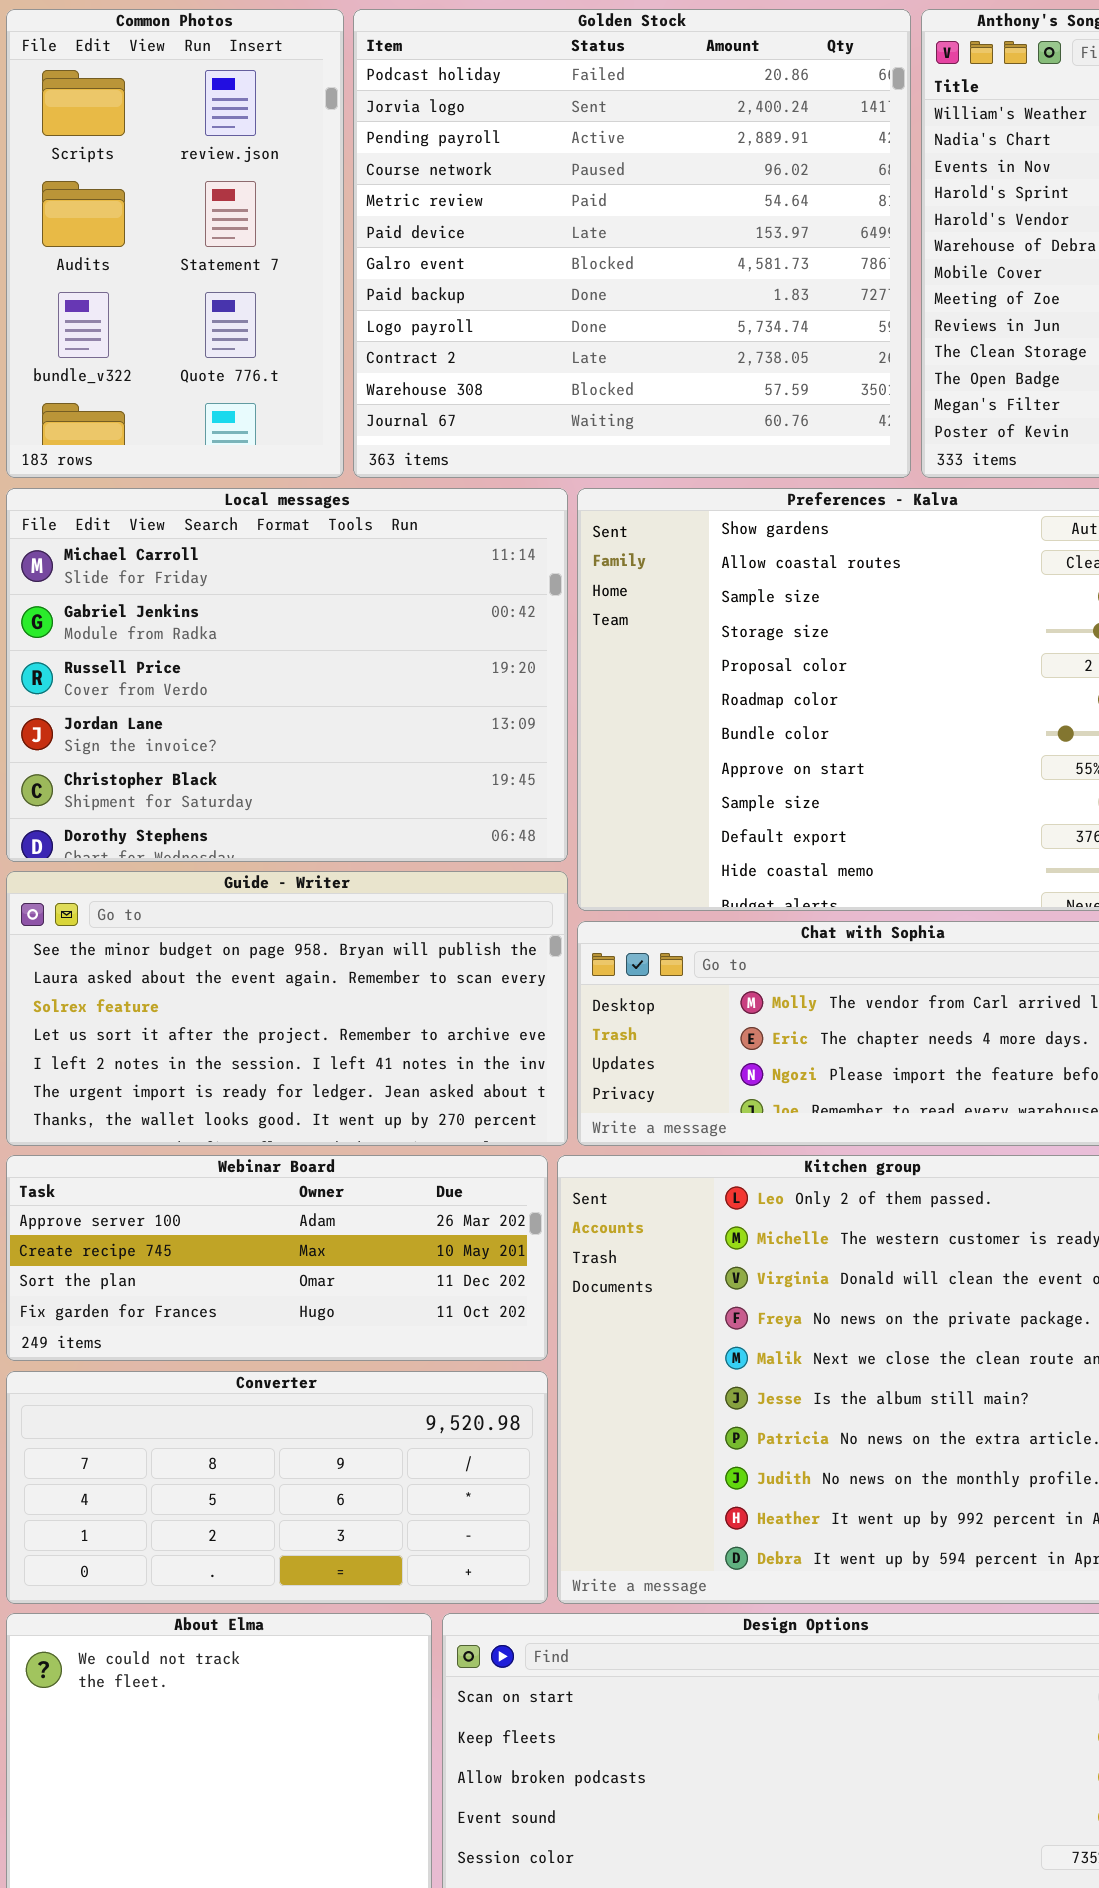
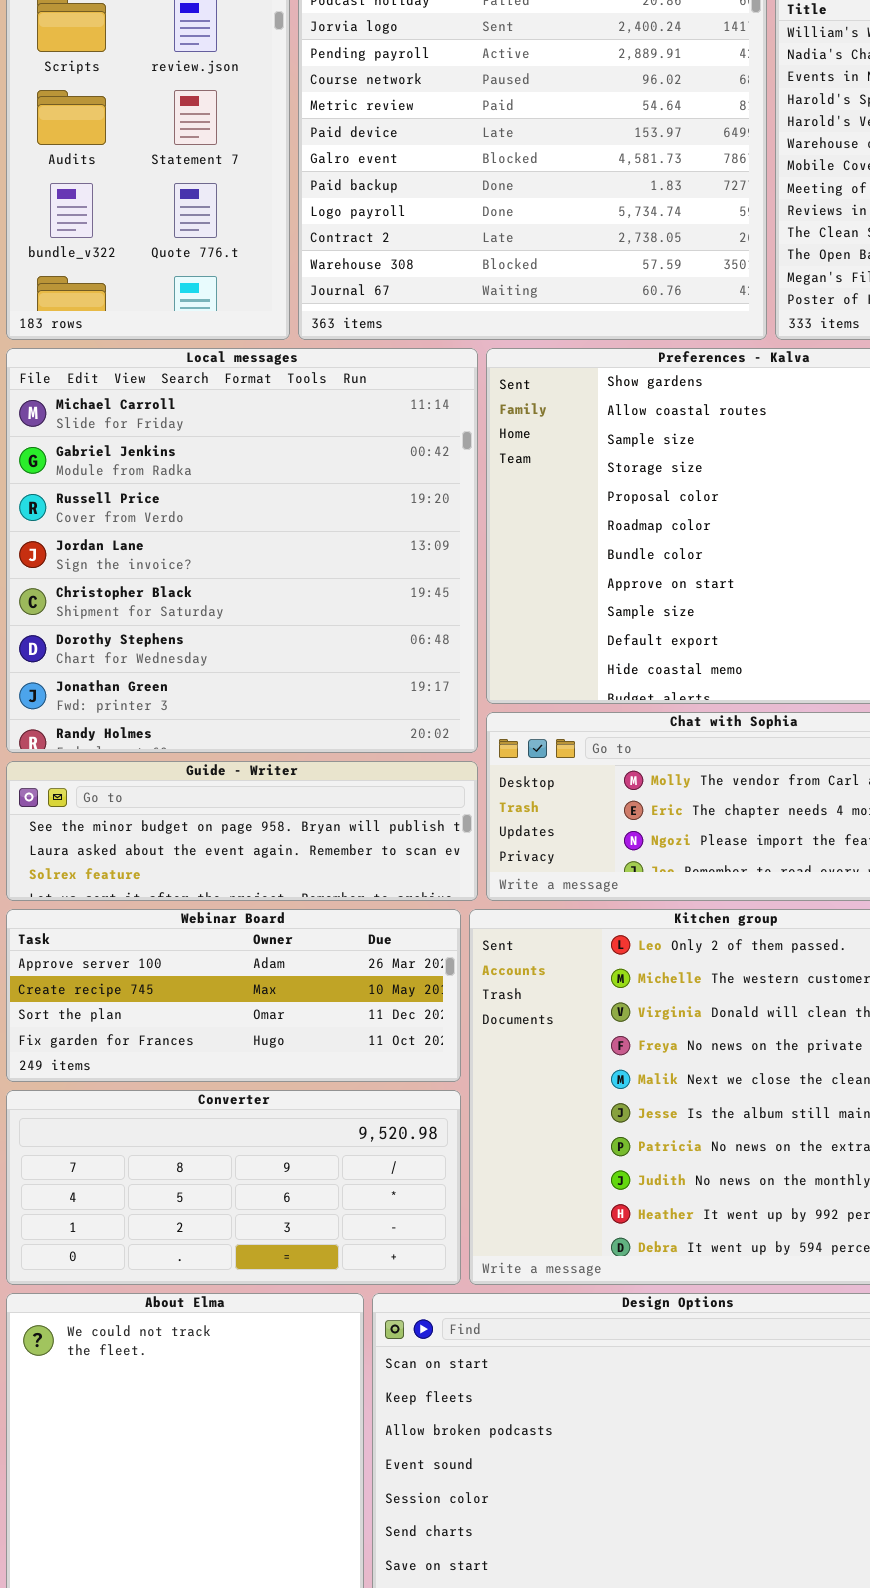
Local messages: [6,488,568,862] -> [6,348,478,753], resized
Guide - Writer: [6,871,568,1146] -> [6,761,478,901], resized

